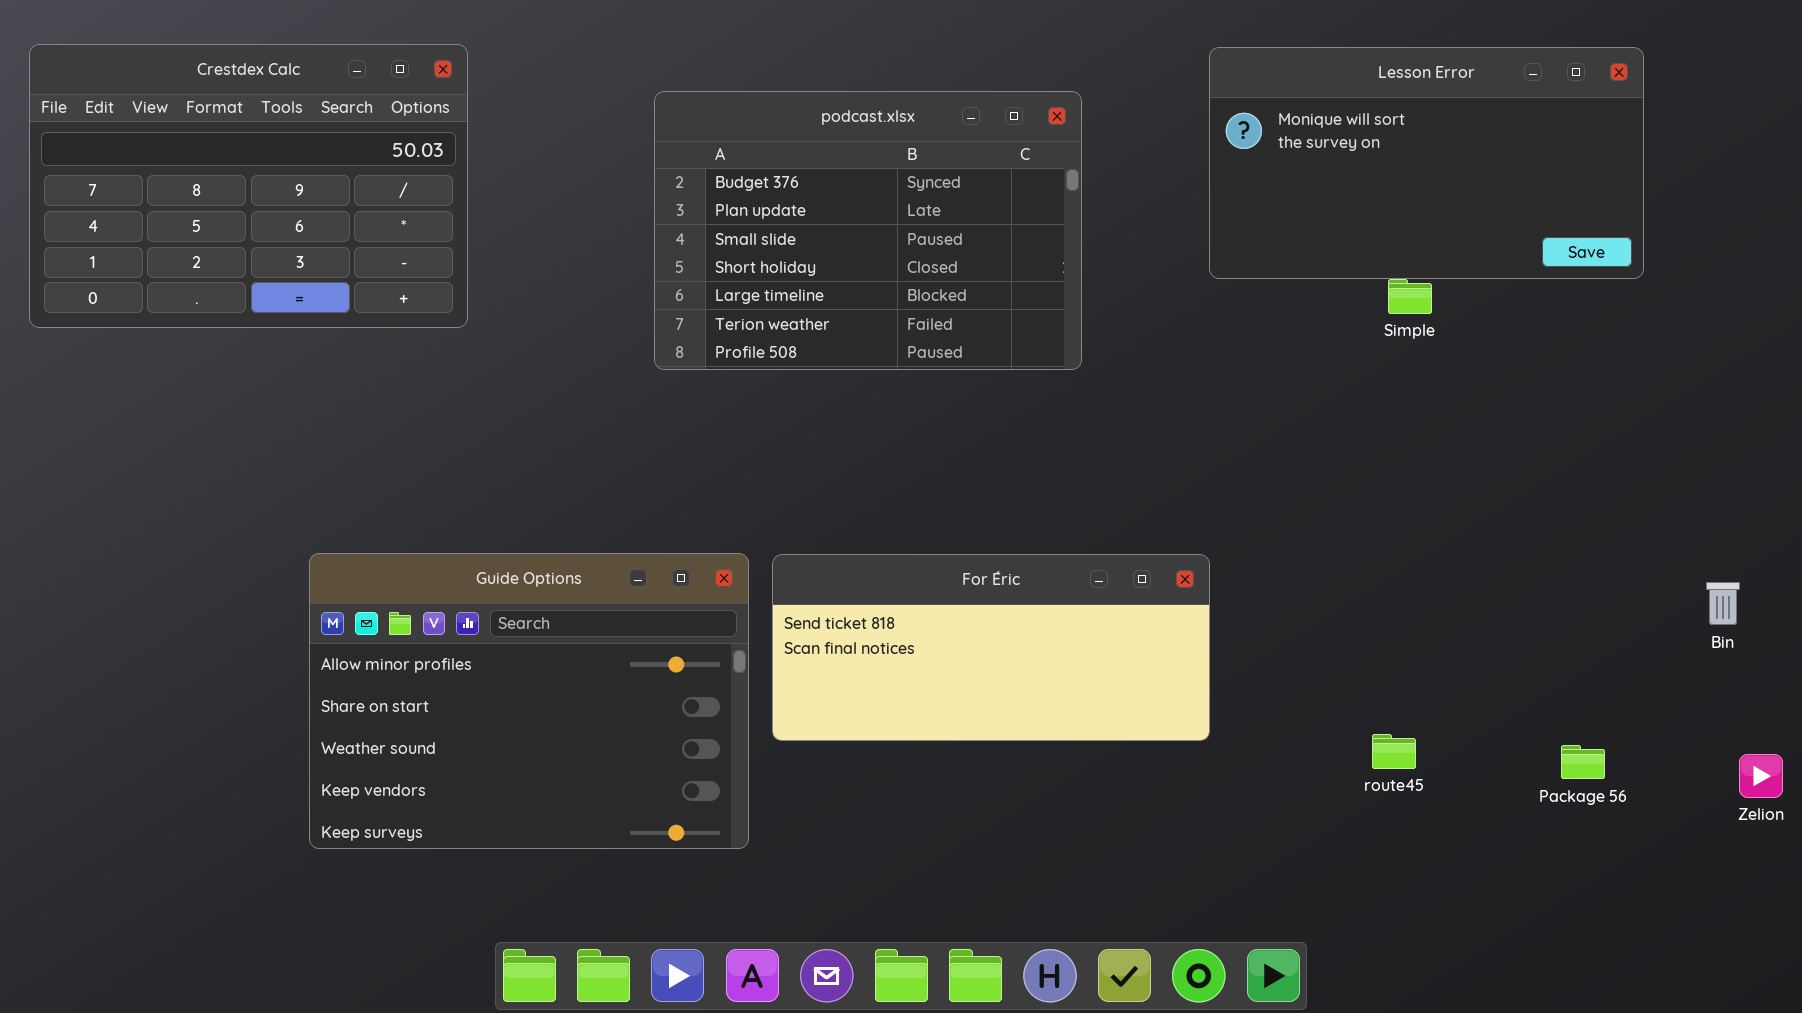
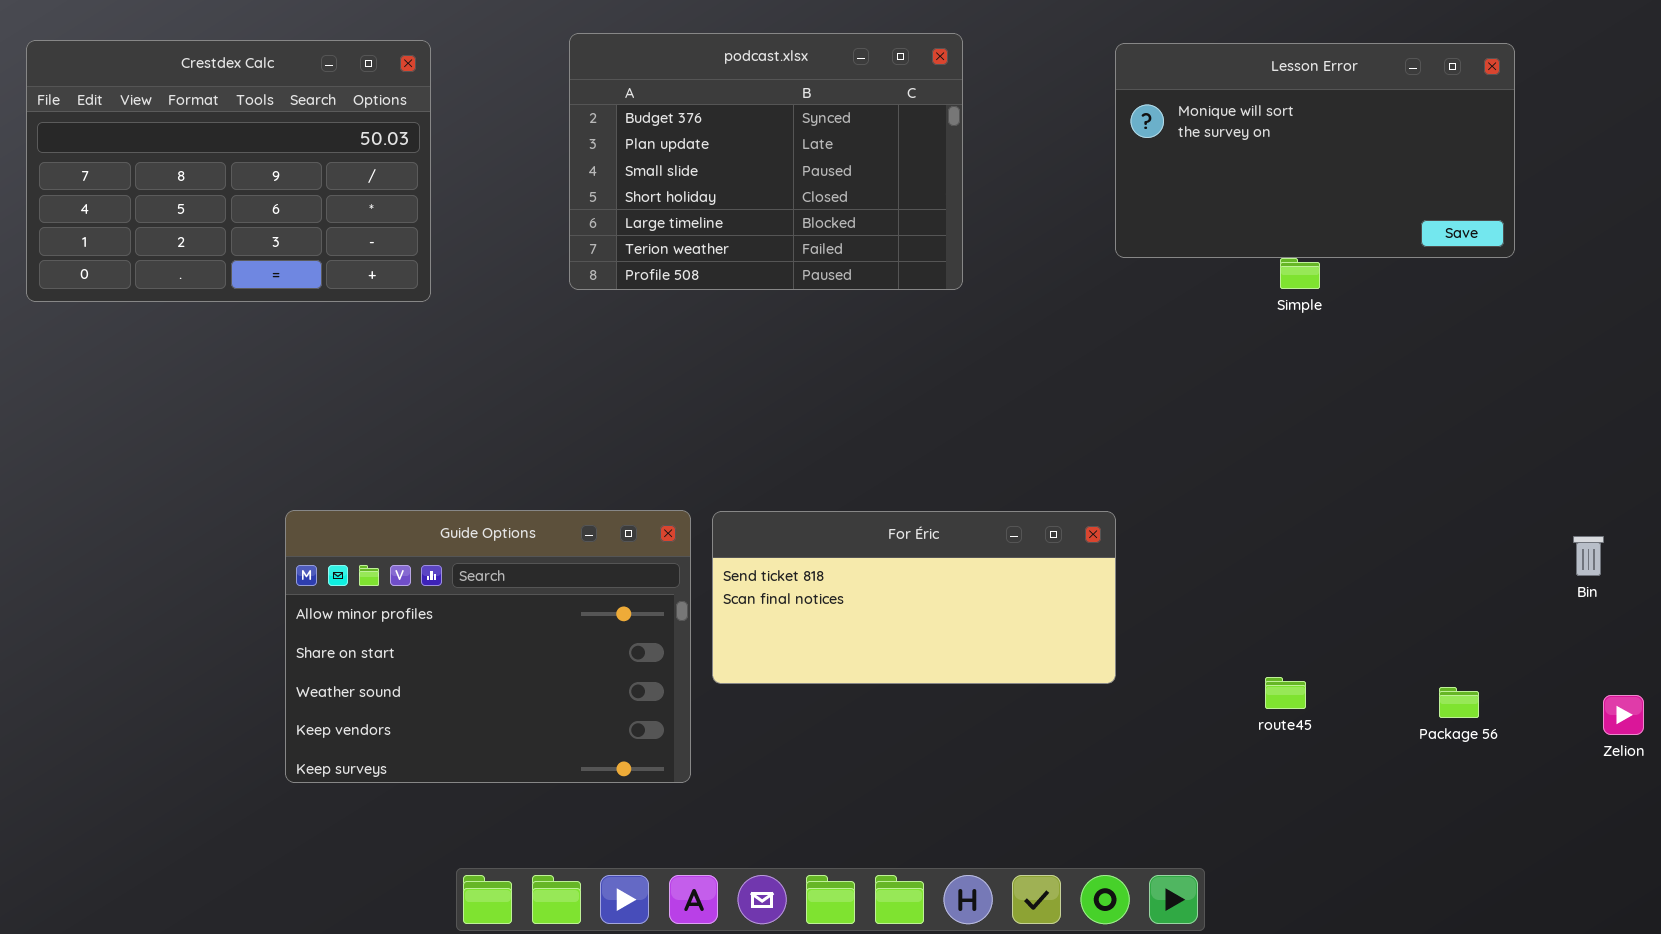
podcast.xlsx: [654,91,1082,370] -> [569,33,963,290], moved

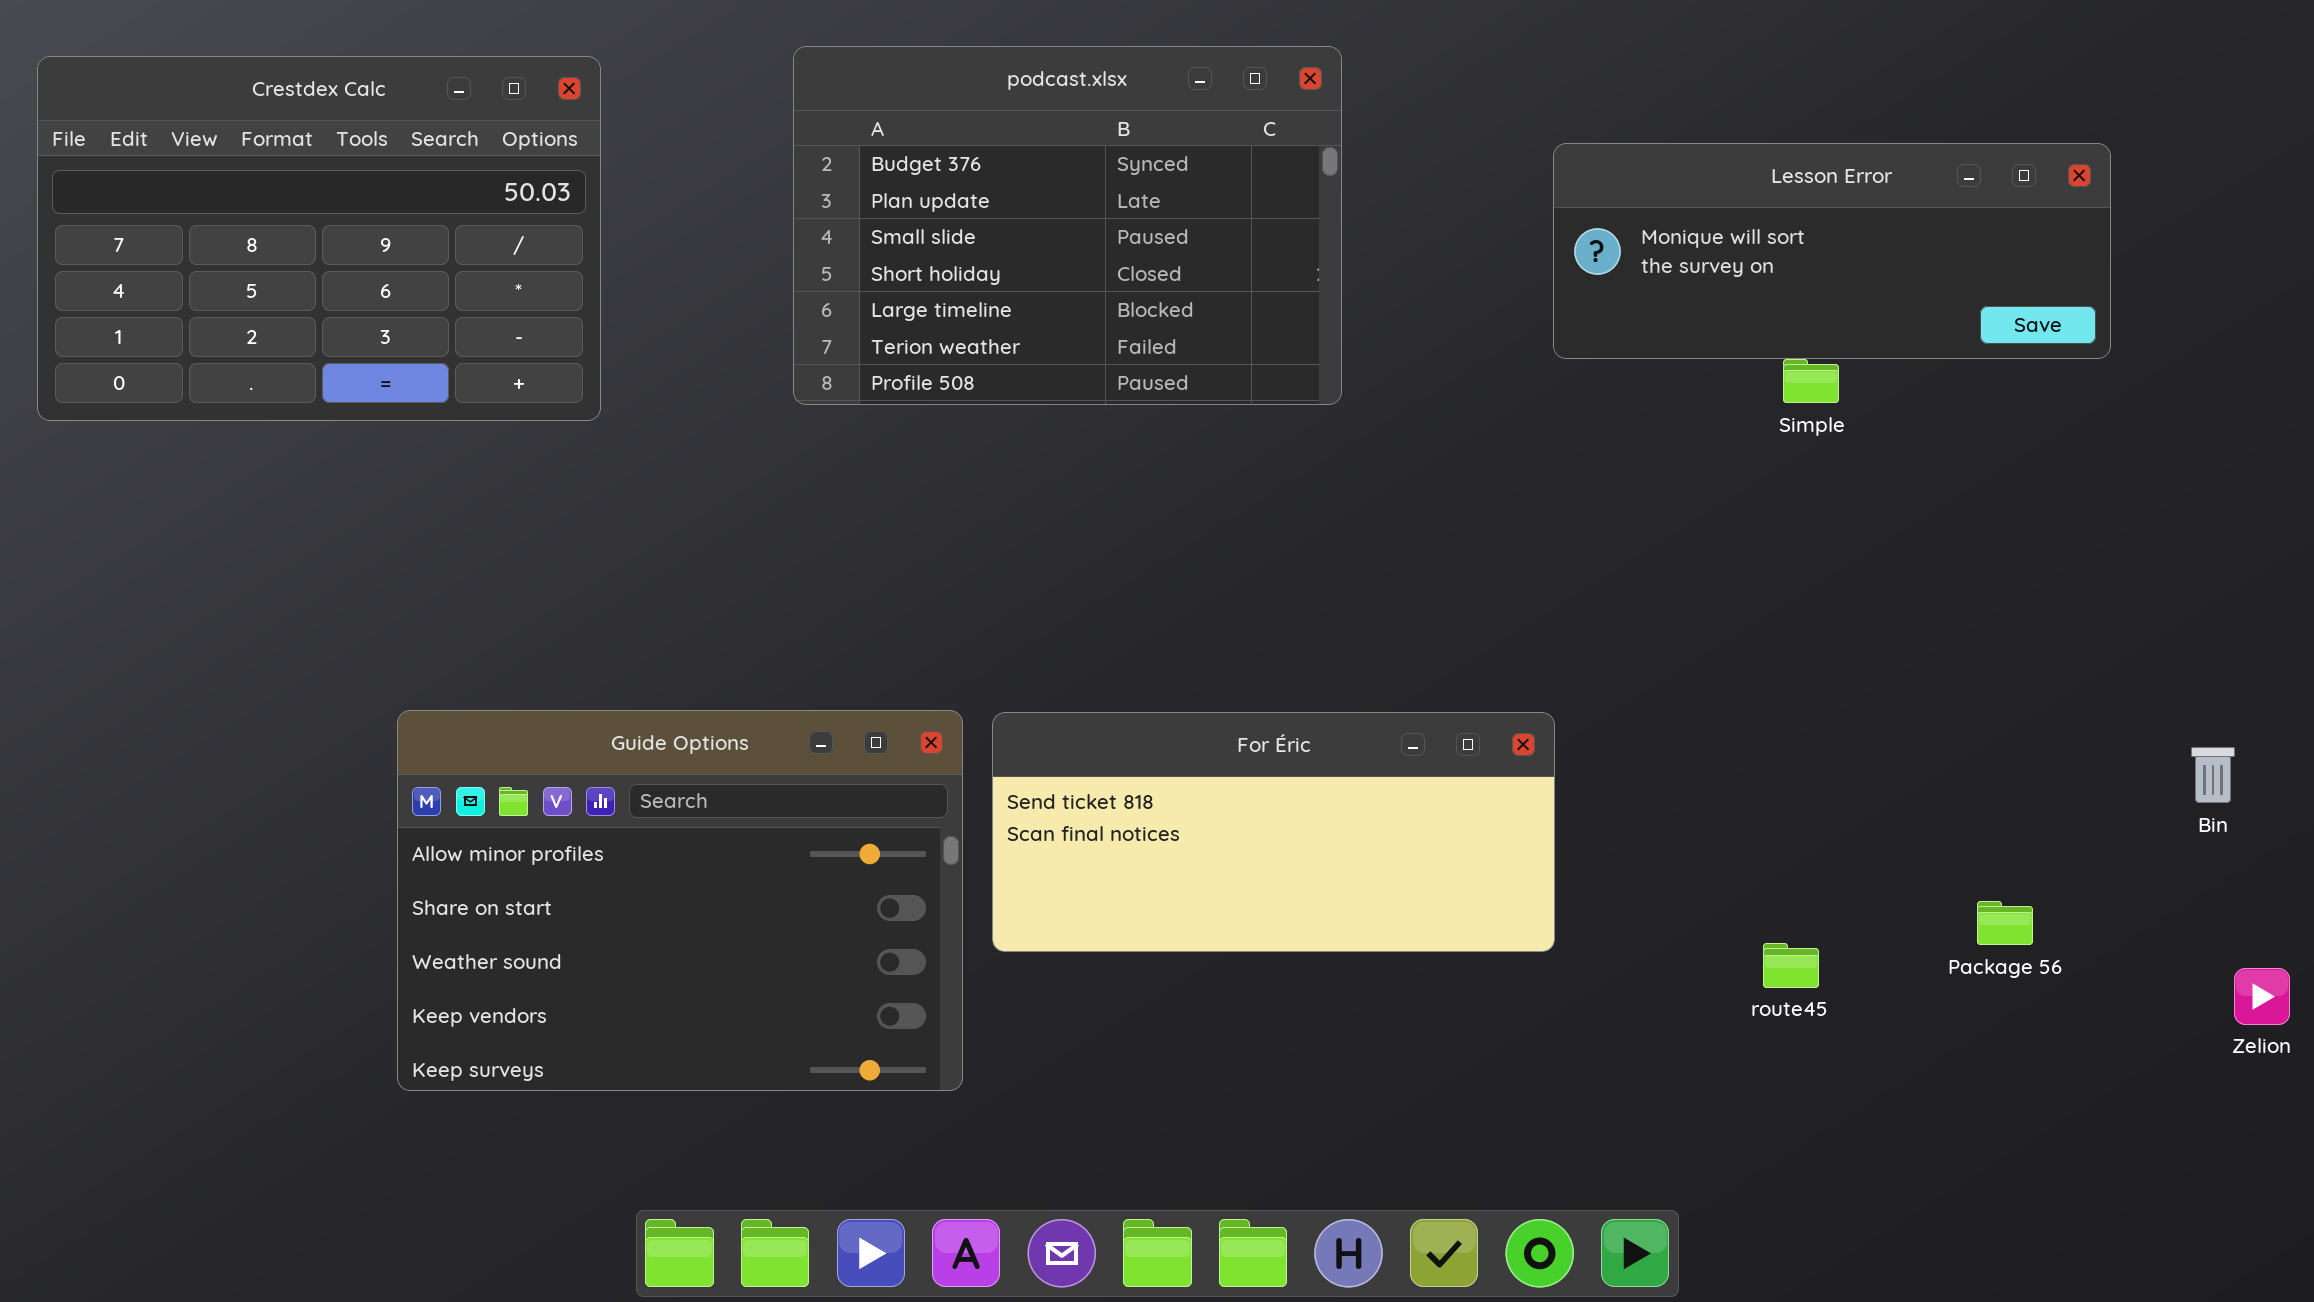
Lesson Error: [1115,43,1515,258] -> [1553,143,2111,359], resized
Package 56: [1439,687,1479,718] -> [1977,901,2033,945], moved

